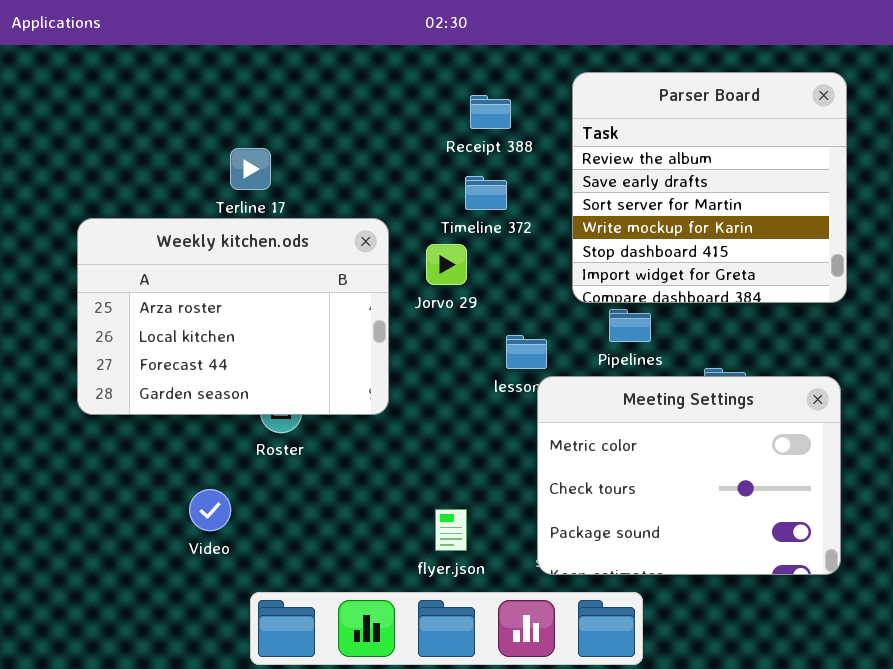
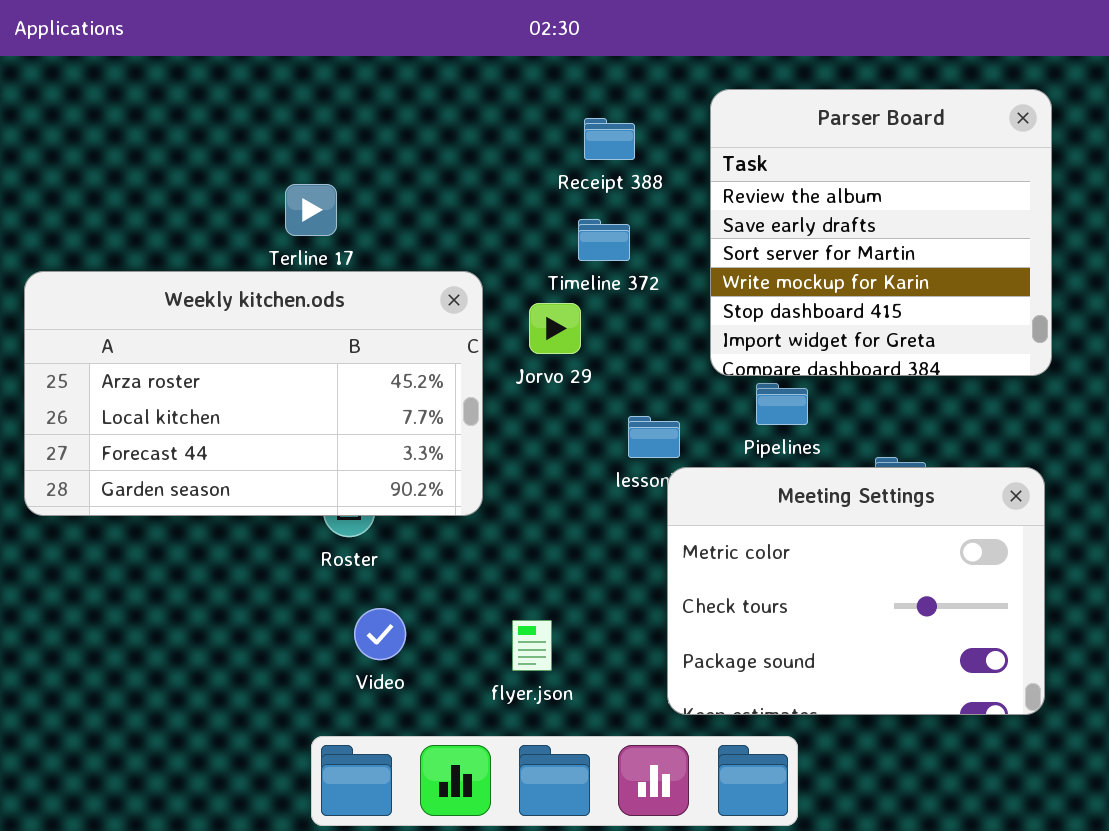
Weekly kitchen.ods: [77,218,389,415] -> [24,271,483,516], resized
Video: [189,489,231,531] -> [354,608,406,660], moved
flyer.json: [435,509,467,551] -> [512,620,552,671], moved

